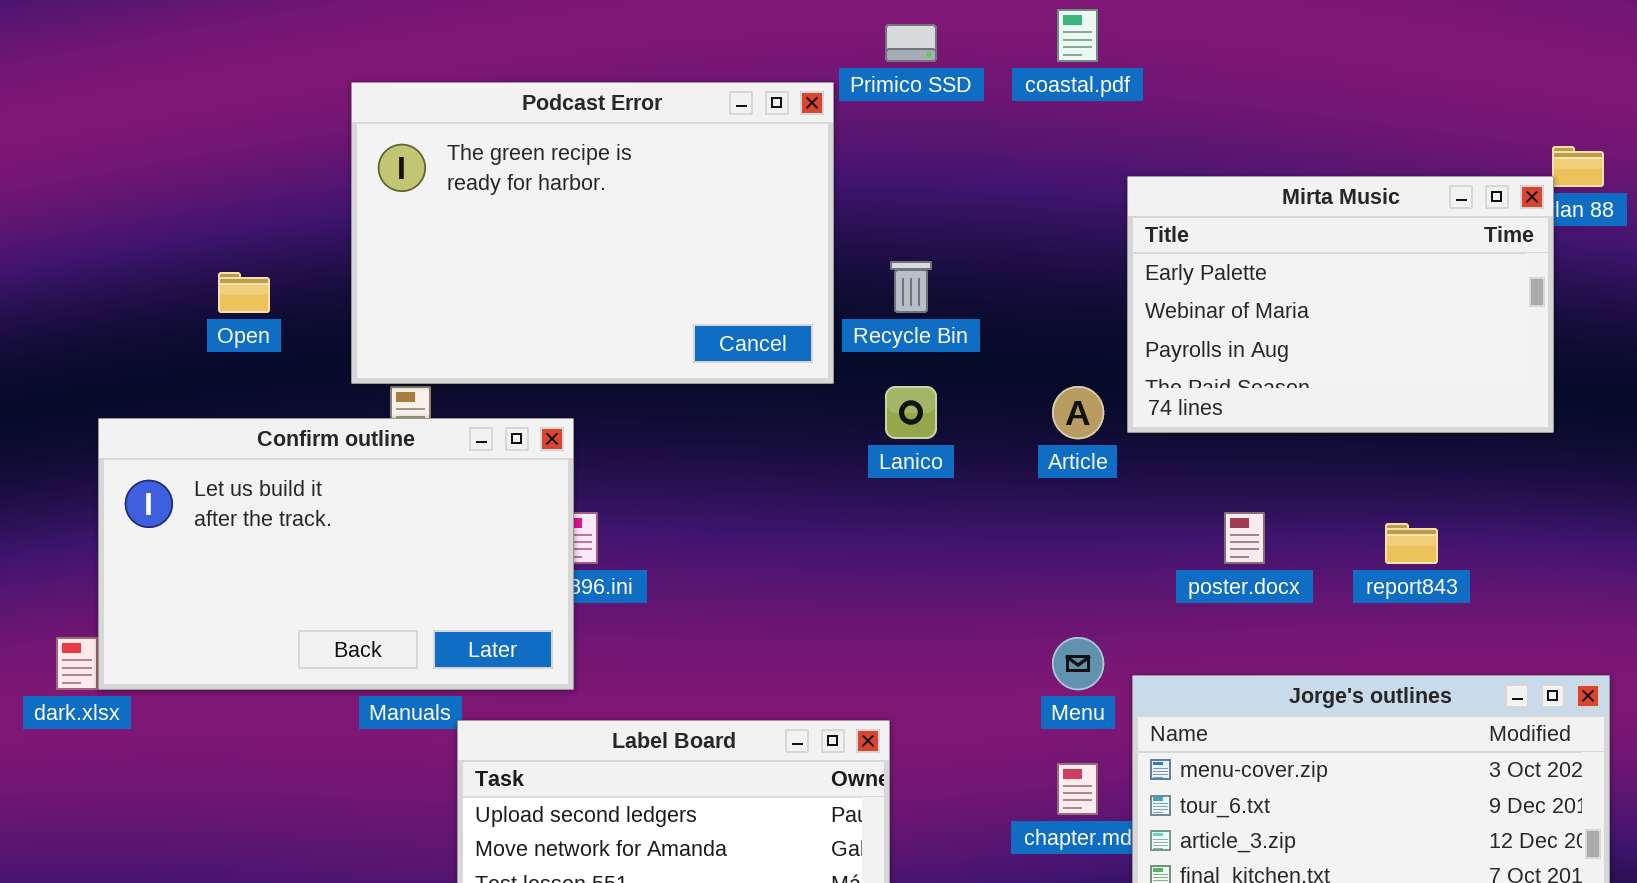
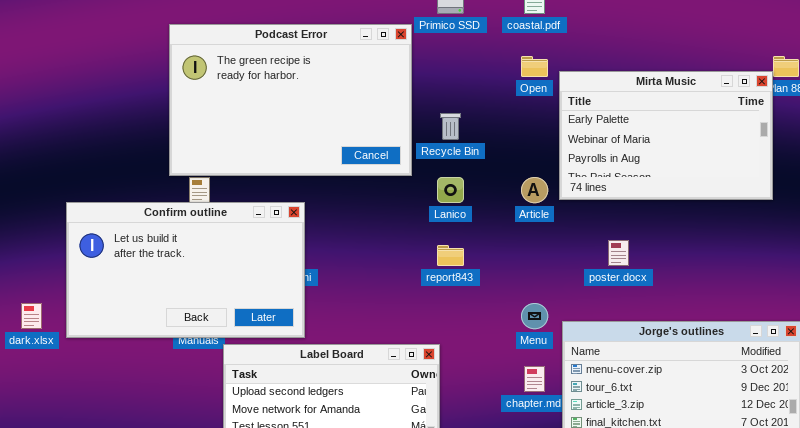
Open: [218,272,270,313] -> [521,56,548,77], moved
Confirm outline: [98,418,574,690] -> [66,202,305,338], moved
report843: [1385,523,1438,564] -> [437,245,464,266], moved

